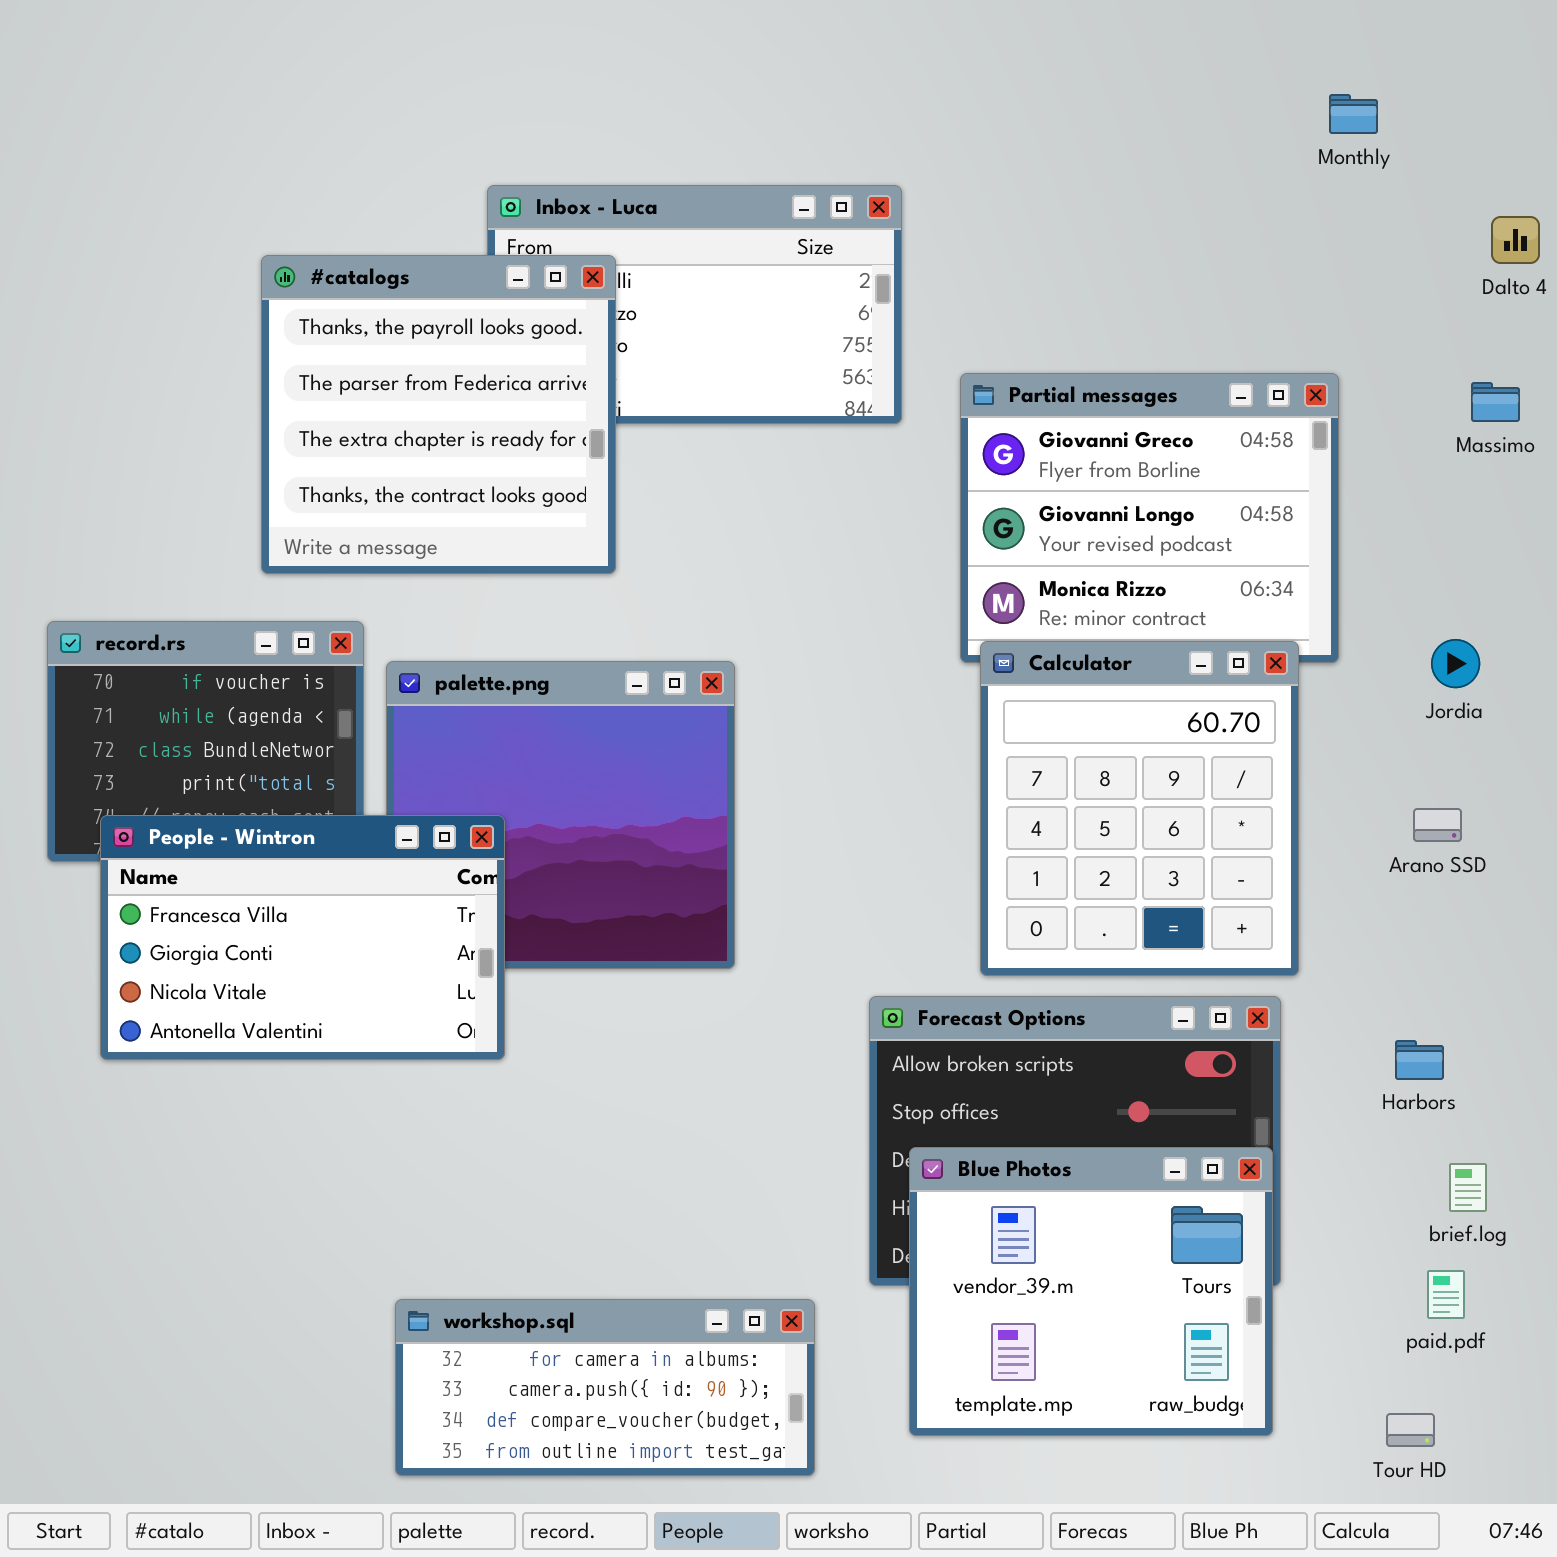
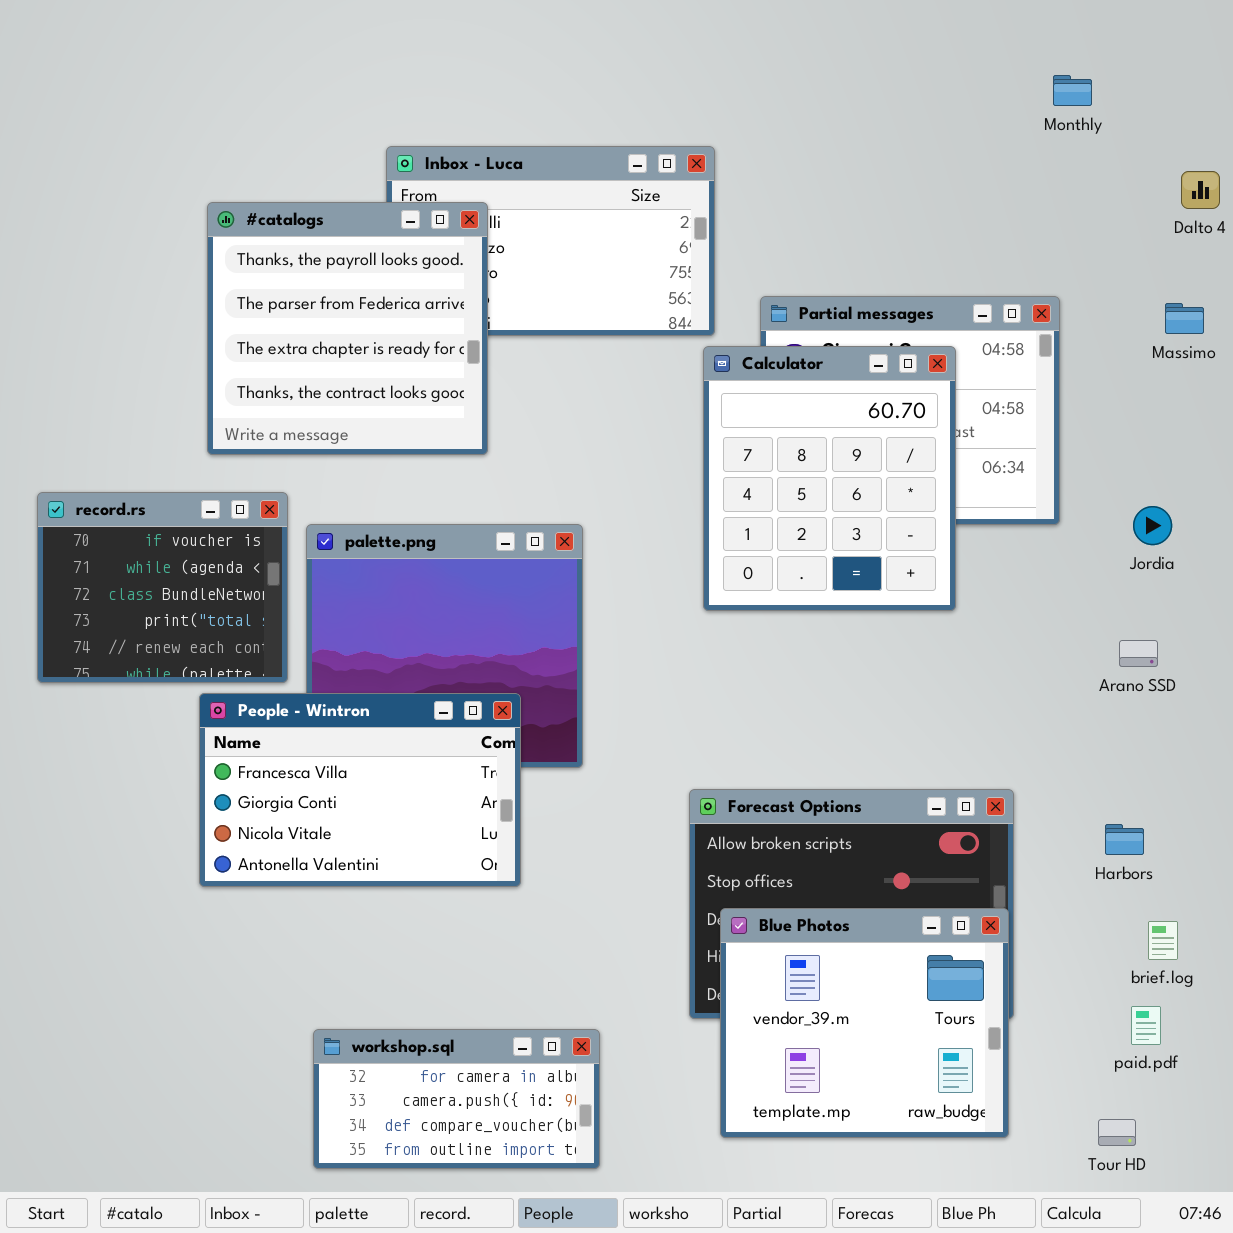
Calculator: [980,641,1299,976] -> [703,346,956,611], moved
People - Wintron: [100,815,505,1060] -> [199,693,521,887], moved
workshop.sql: [395,1299,815,1476] -> [313,1029,600,1169], resized

